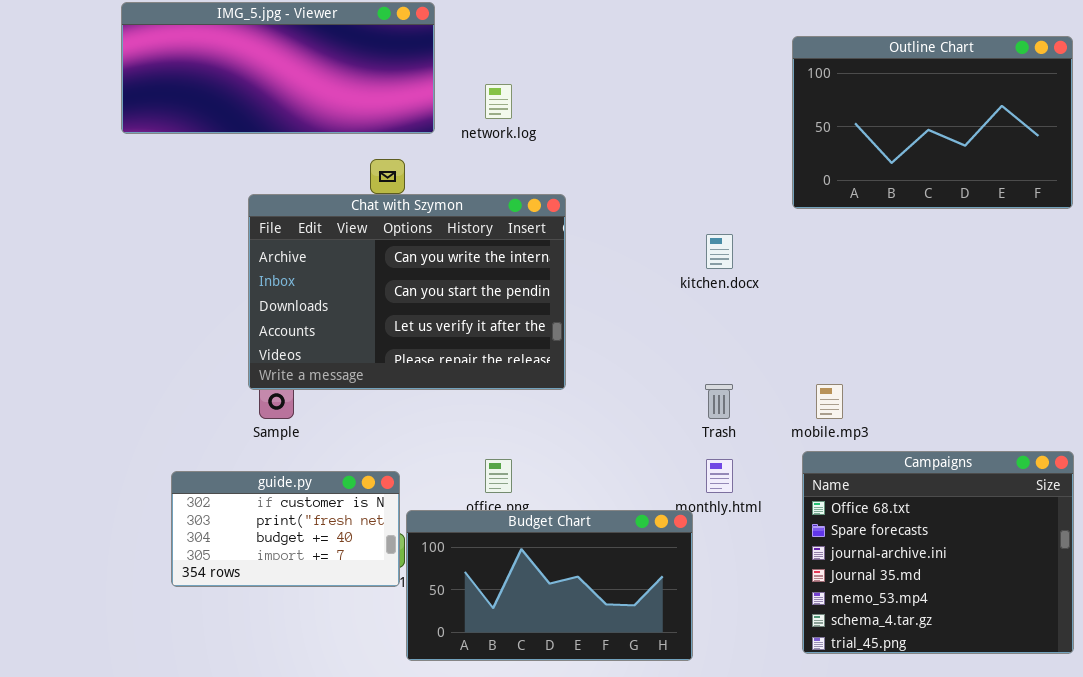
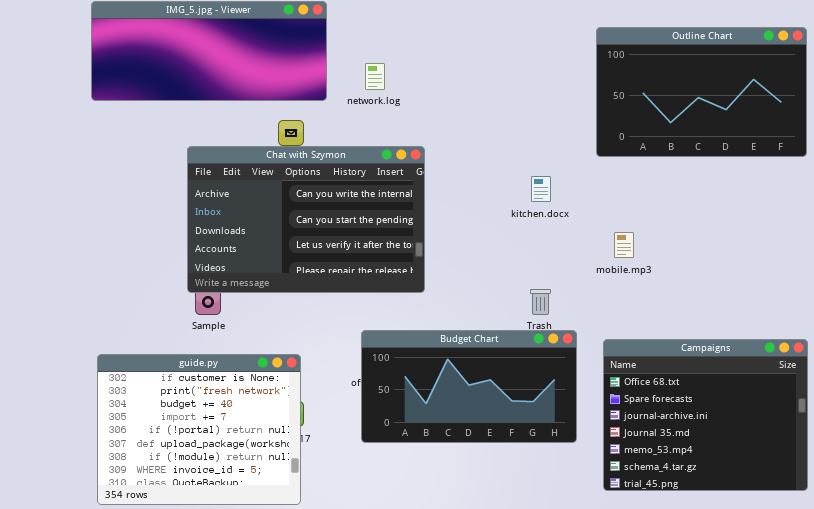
mobile.mp3: [816,384,843,419] -> [614,232,634,258], moved
guide.py: [171,471,400,587] -> [97,354,301,505], resized
Budget Chart: [406,510,693,661] -> [361,330,577,443], moved

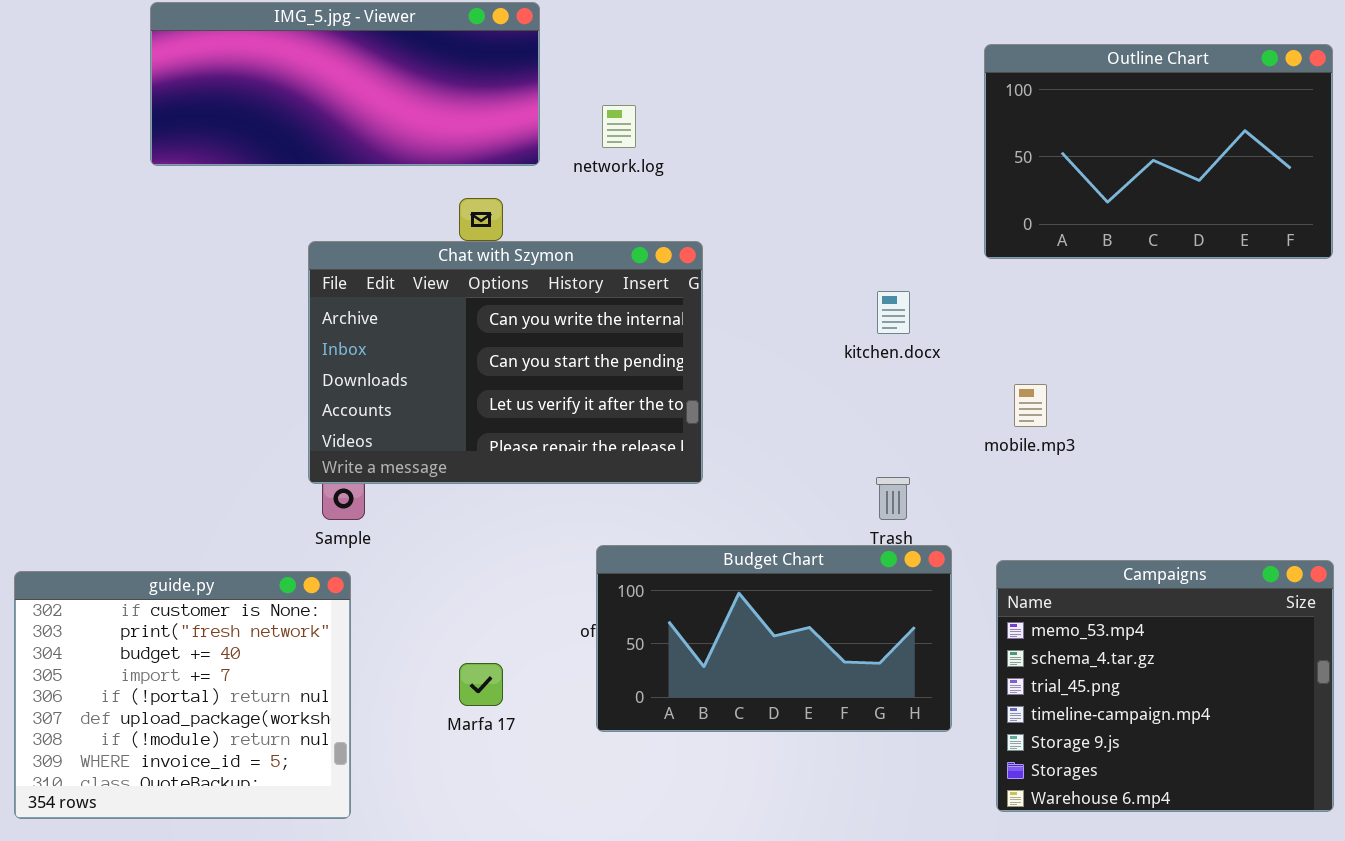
Campaigns: [603,339,808,491] -> [996,560,1334,812], scrolled down 4 rows
guide.py: [97,354,301,505] -> [14,571,351,819], moved

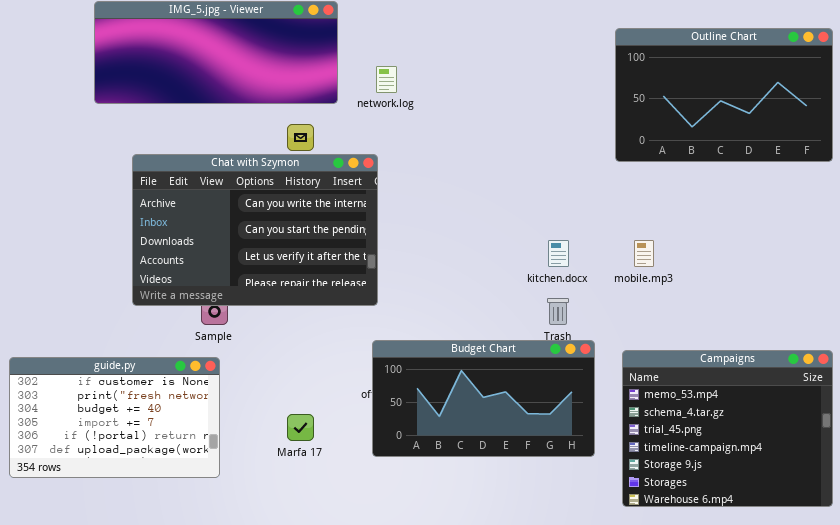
Chat with Szymon: [308,241,703,484] -> [132,154,378,306], moved
kitchen.docx: [877,291,910,334] -> [548,240,569,267], moved
guide.py: [14,571,351,819] -> [9,357,220,478], resized

